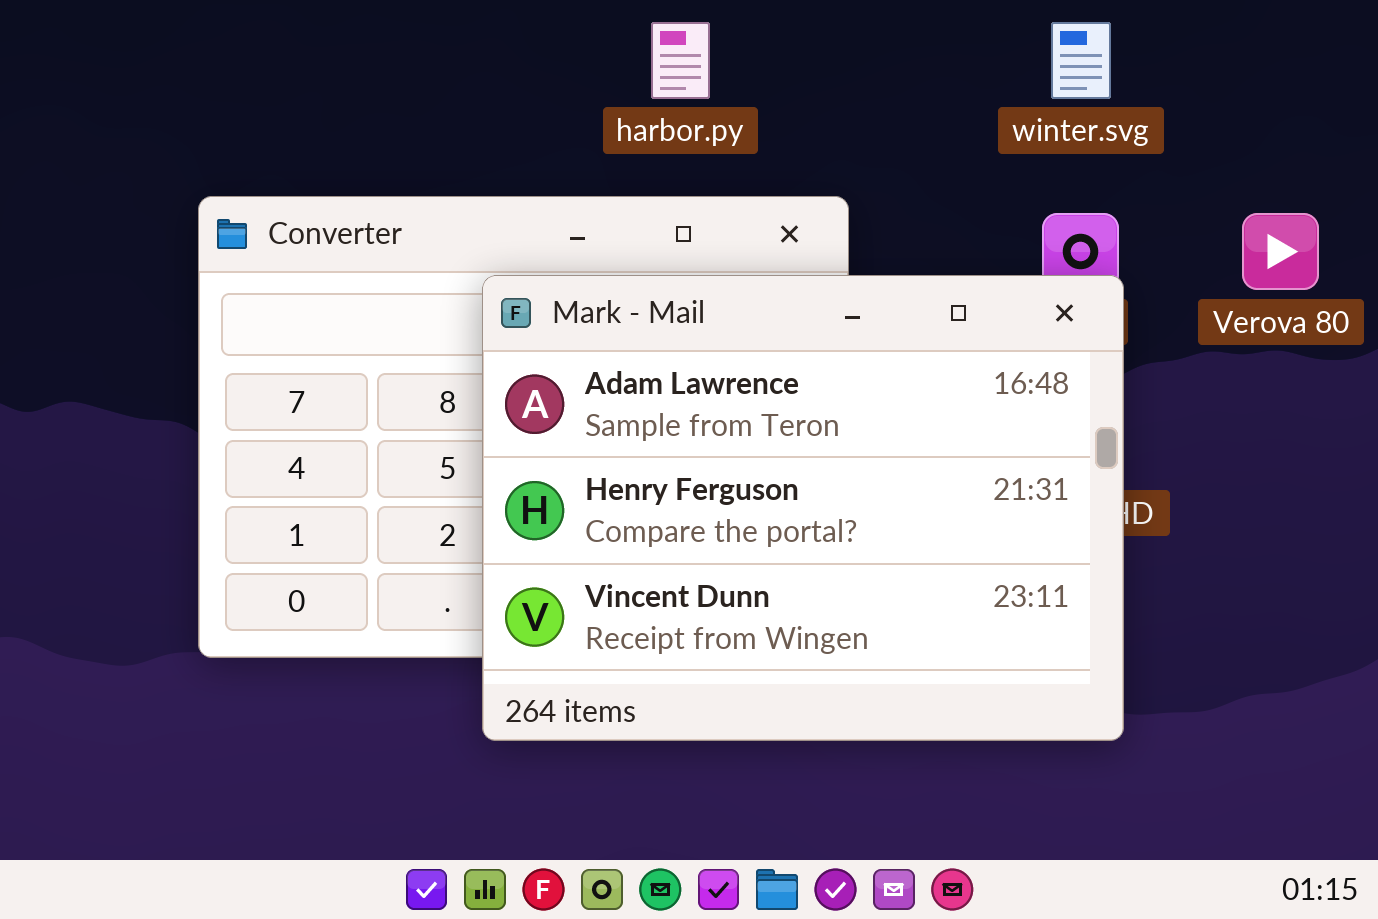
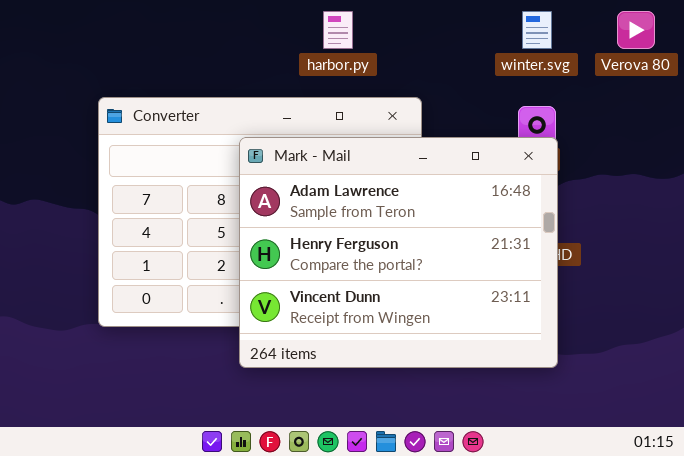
Verova 80: [1242,213,1319,290] -> [617,11,655,49], moved

